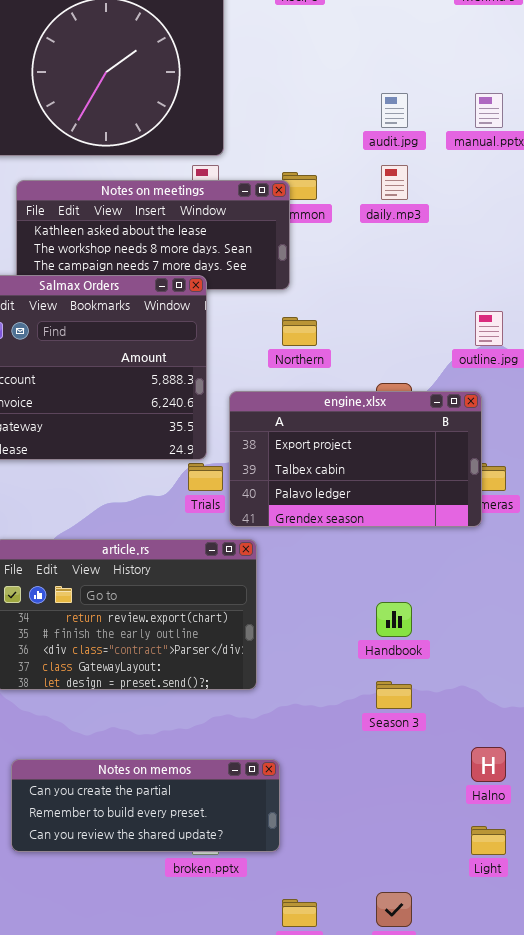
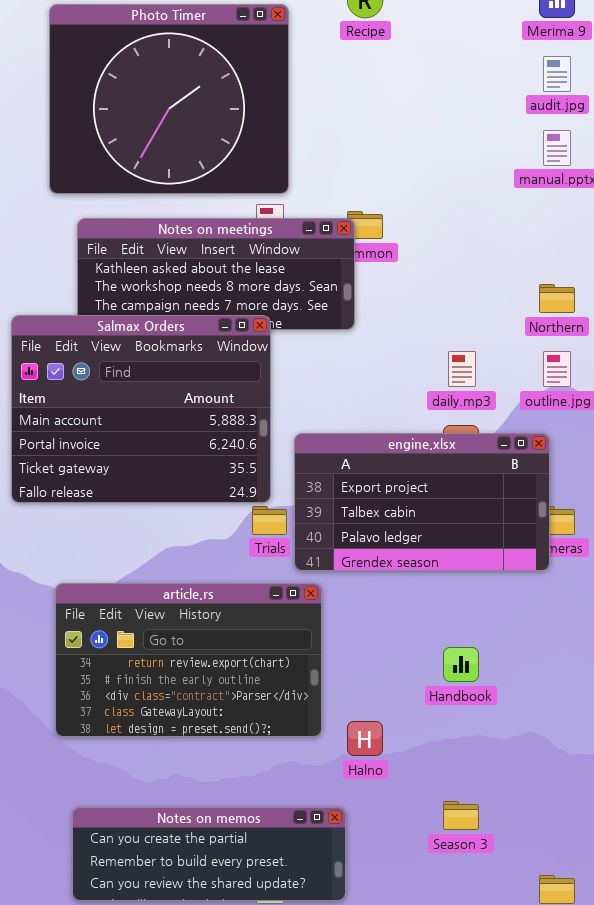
audit.jpg: [381,93,408,128] -> [543,56,571,92], moved
daily.mp3: [381,165,408,200] -> [448,351,476,387], moved
Northern: [282,317,317,346] -> [539,284,575,313], moved
Season 3: [376,681,412,709] -> [443,801,479,830], moved
Halno: [471,747,506,782] -> [347,721,383,756], moved

